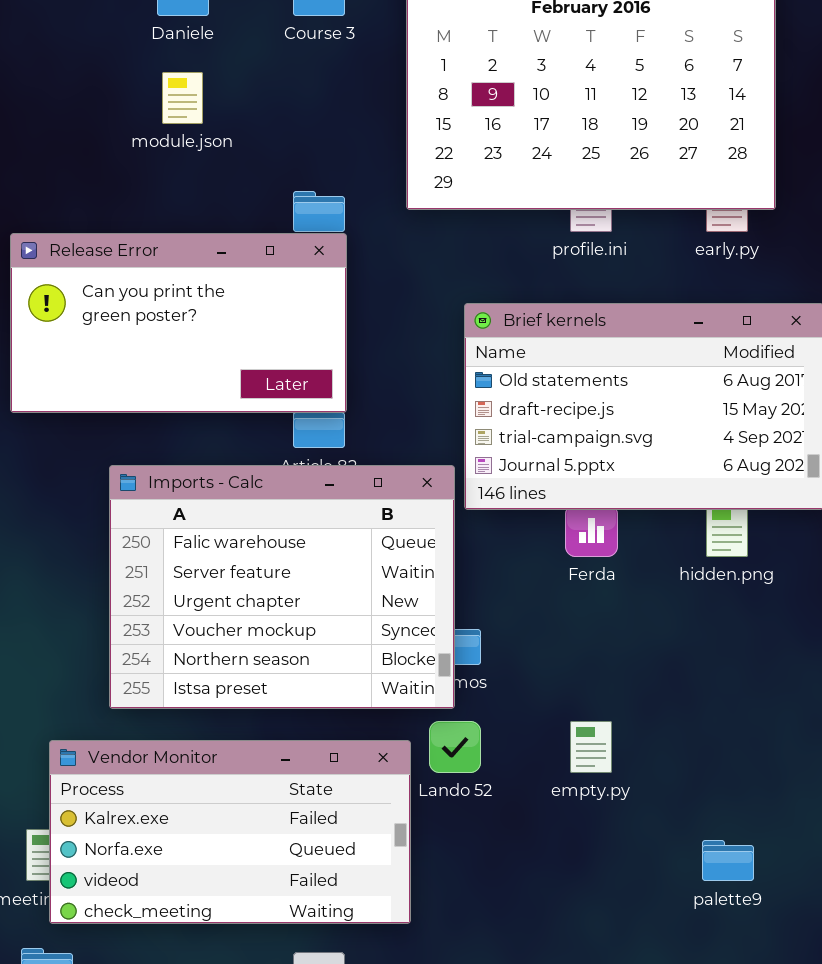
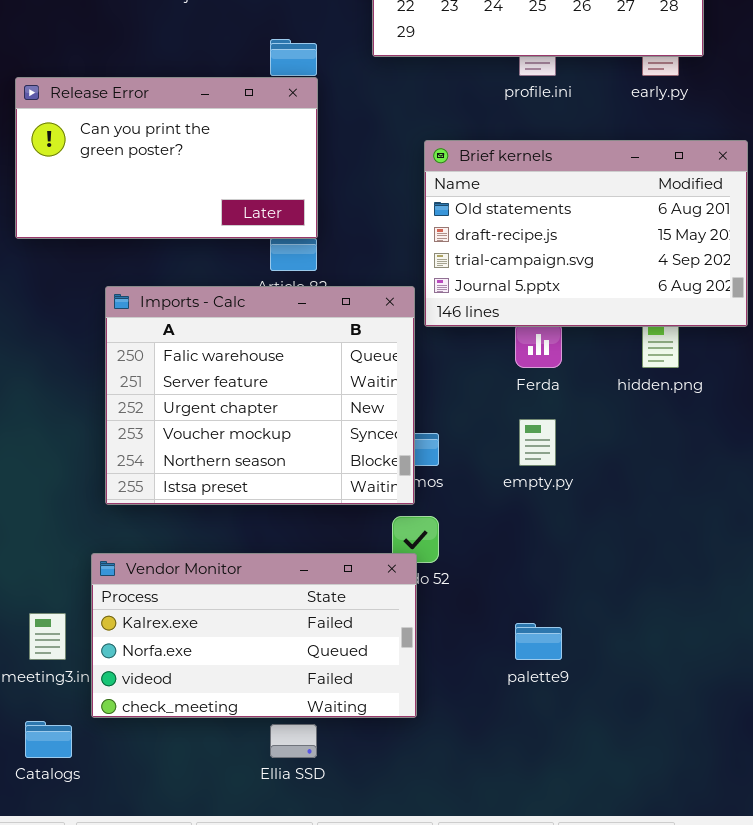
empty.py: [570,721,612,773] -> [519,419,556,466], moved
Vendor Monitor: [49,740,411,924] -> [91,553,417,718], moved
palette9: [702,840,754,881] -> [515,623,562,660], moved

